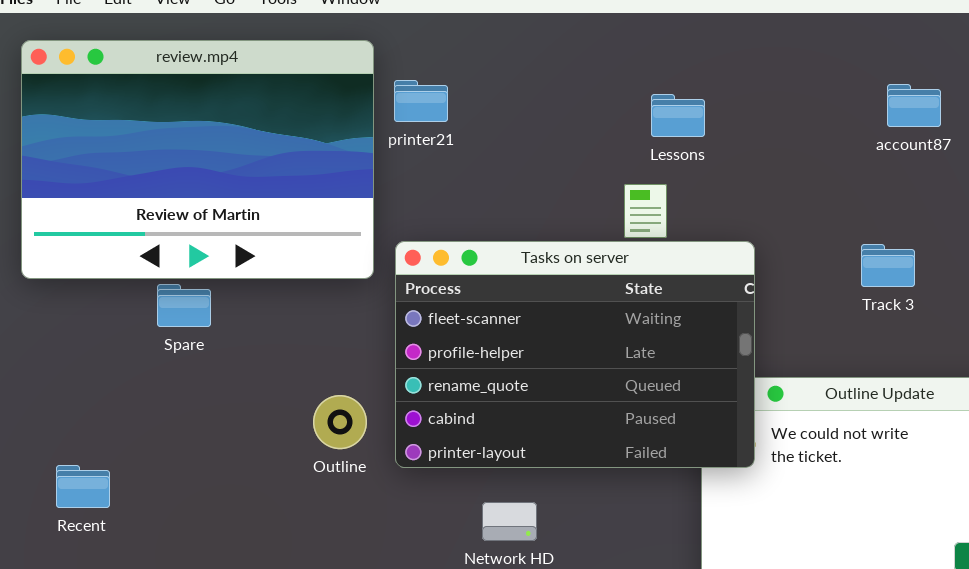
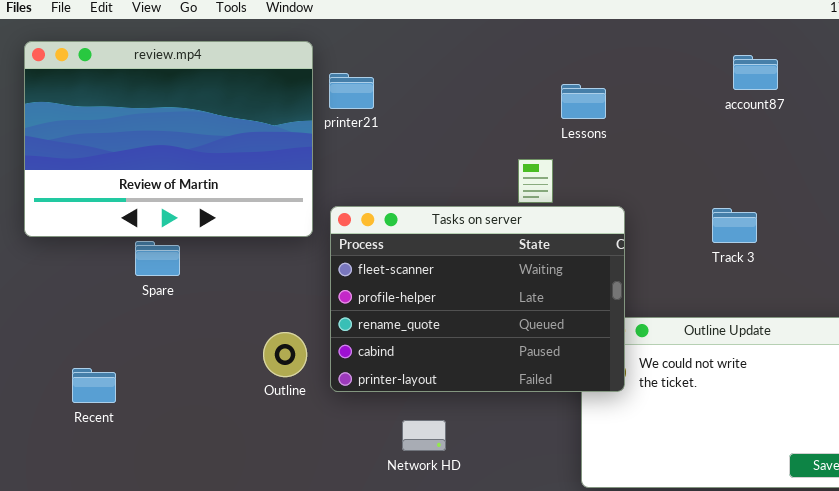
account87: [887,84,941,127] -> [733,55,778,90], moved
Lessons: [651,94,705,137] -> [561,84,606,119], moved
Recent: [56,465,110,508] -> [72,368,116,403], moved

